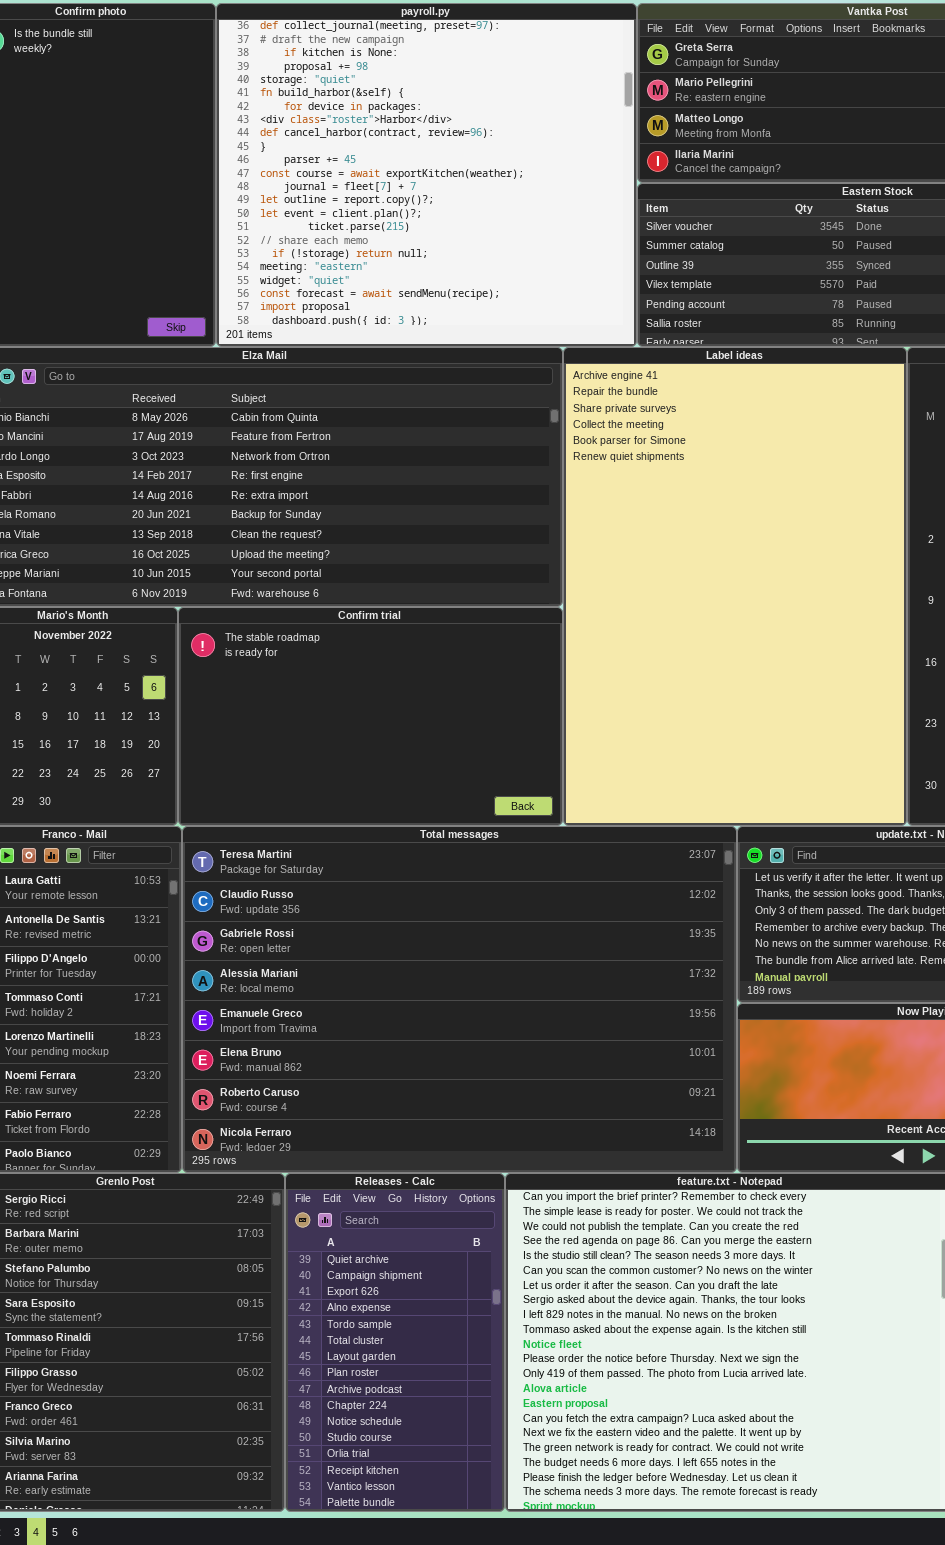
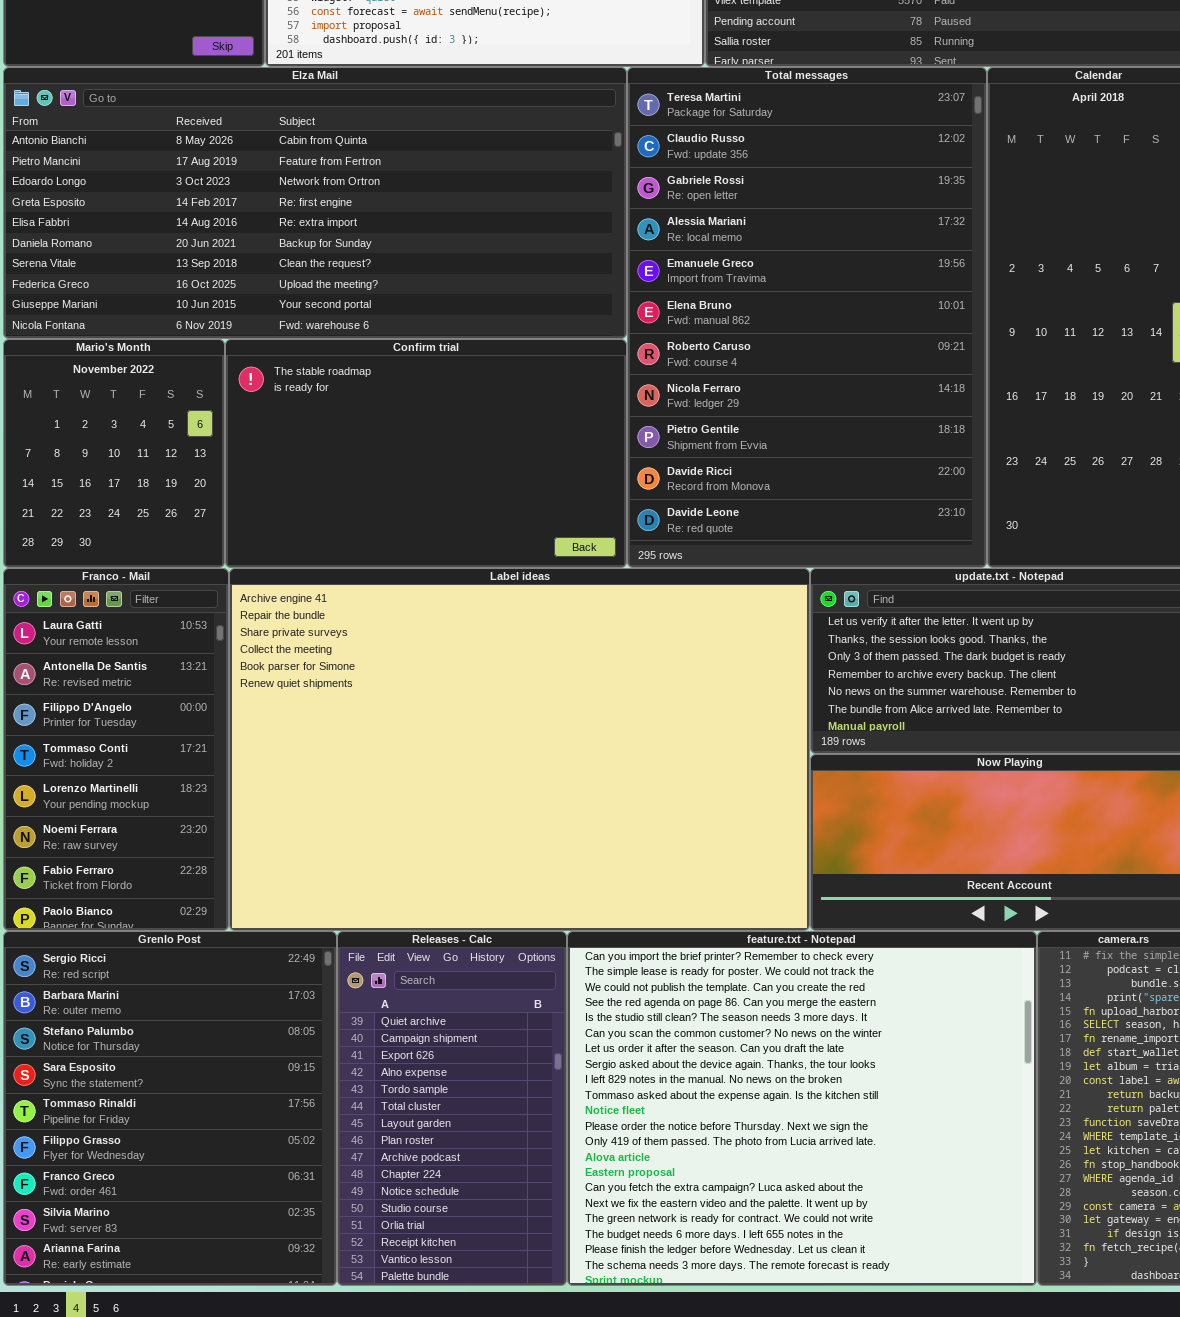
Label ideas: [563,347,907,826] -> [229,568,810,931], moved, resized
Total messages: [182,826,737,1173] -> [627,67,987,568], moved, resized

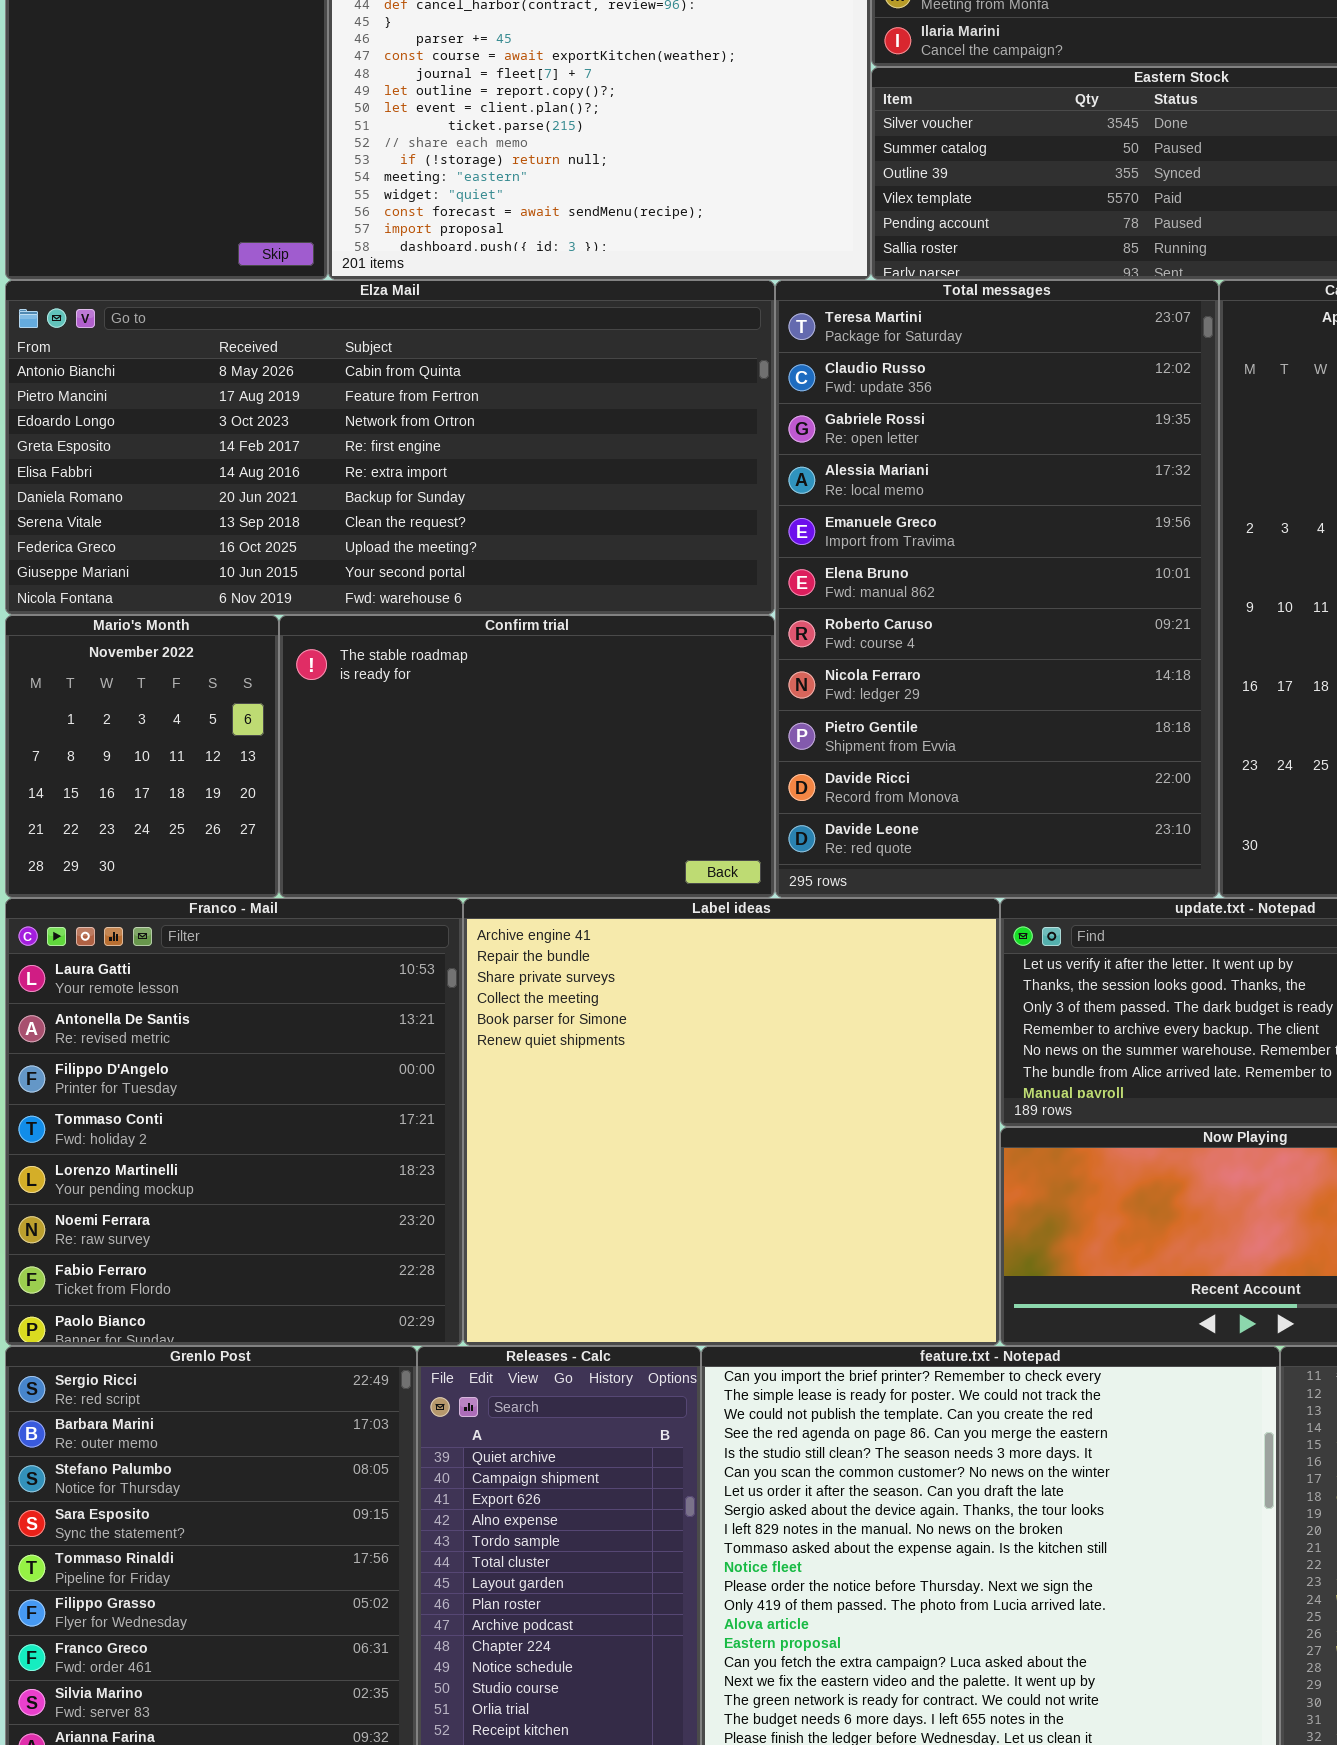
Franco - Mail: [3,568,229,931] -> [5,898,463,1346], resized
Label ideas: [229,568,810,931] -> [463,898,1000,1346], resized

